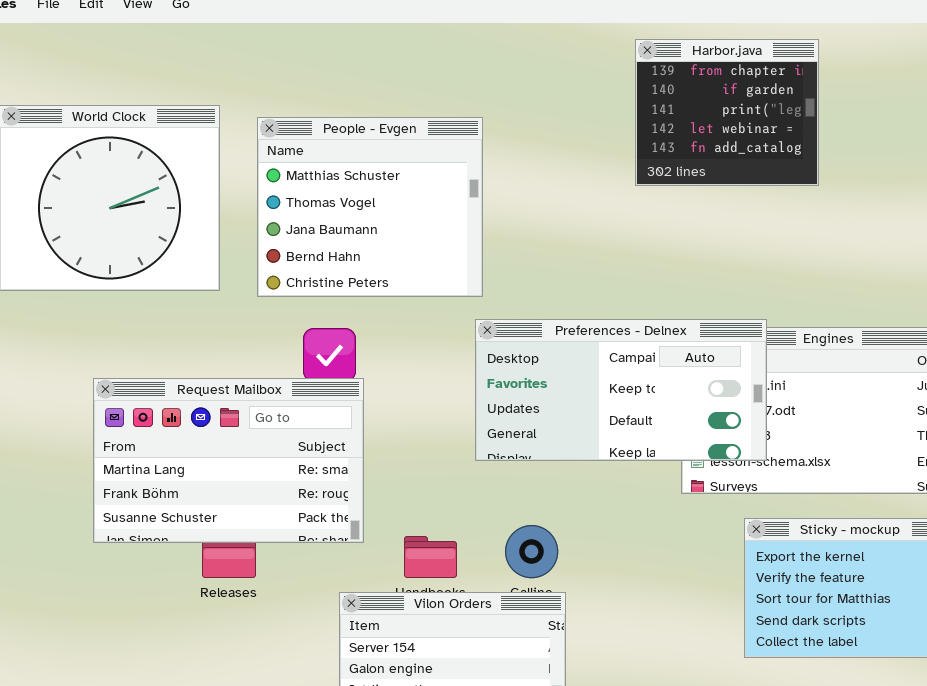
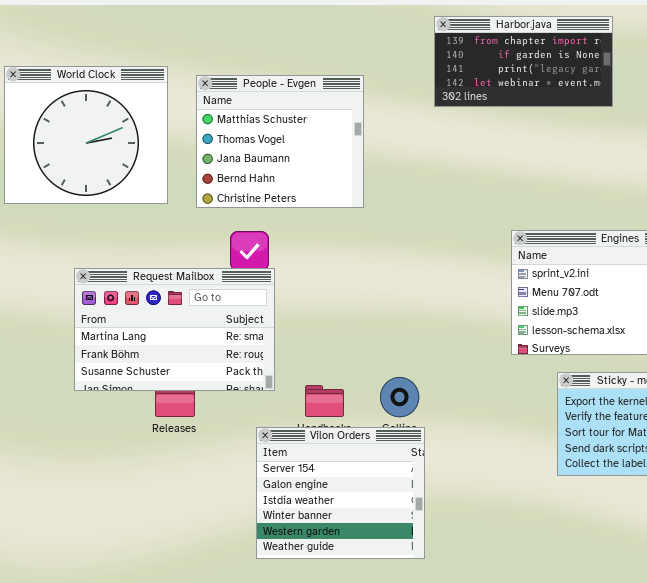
Harbor.java: [635,39,819,186] -> [434,16,613,107], resized
Preferences - Delnex: [475,319,767,461] -> none, closed

